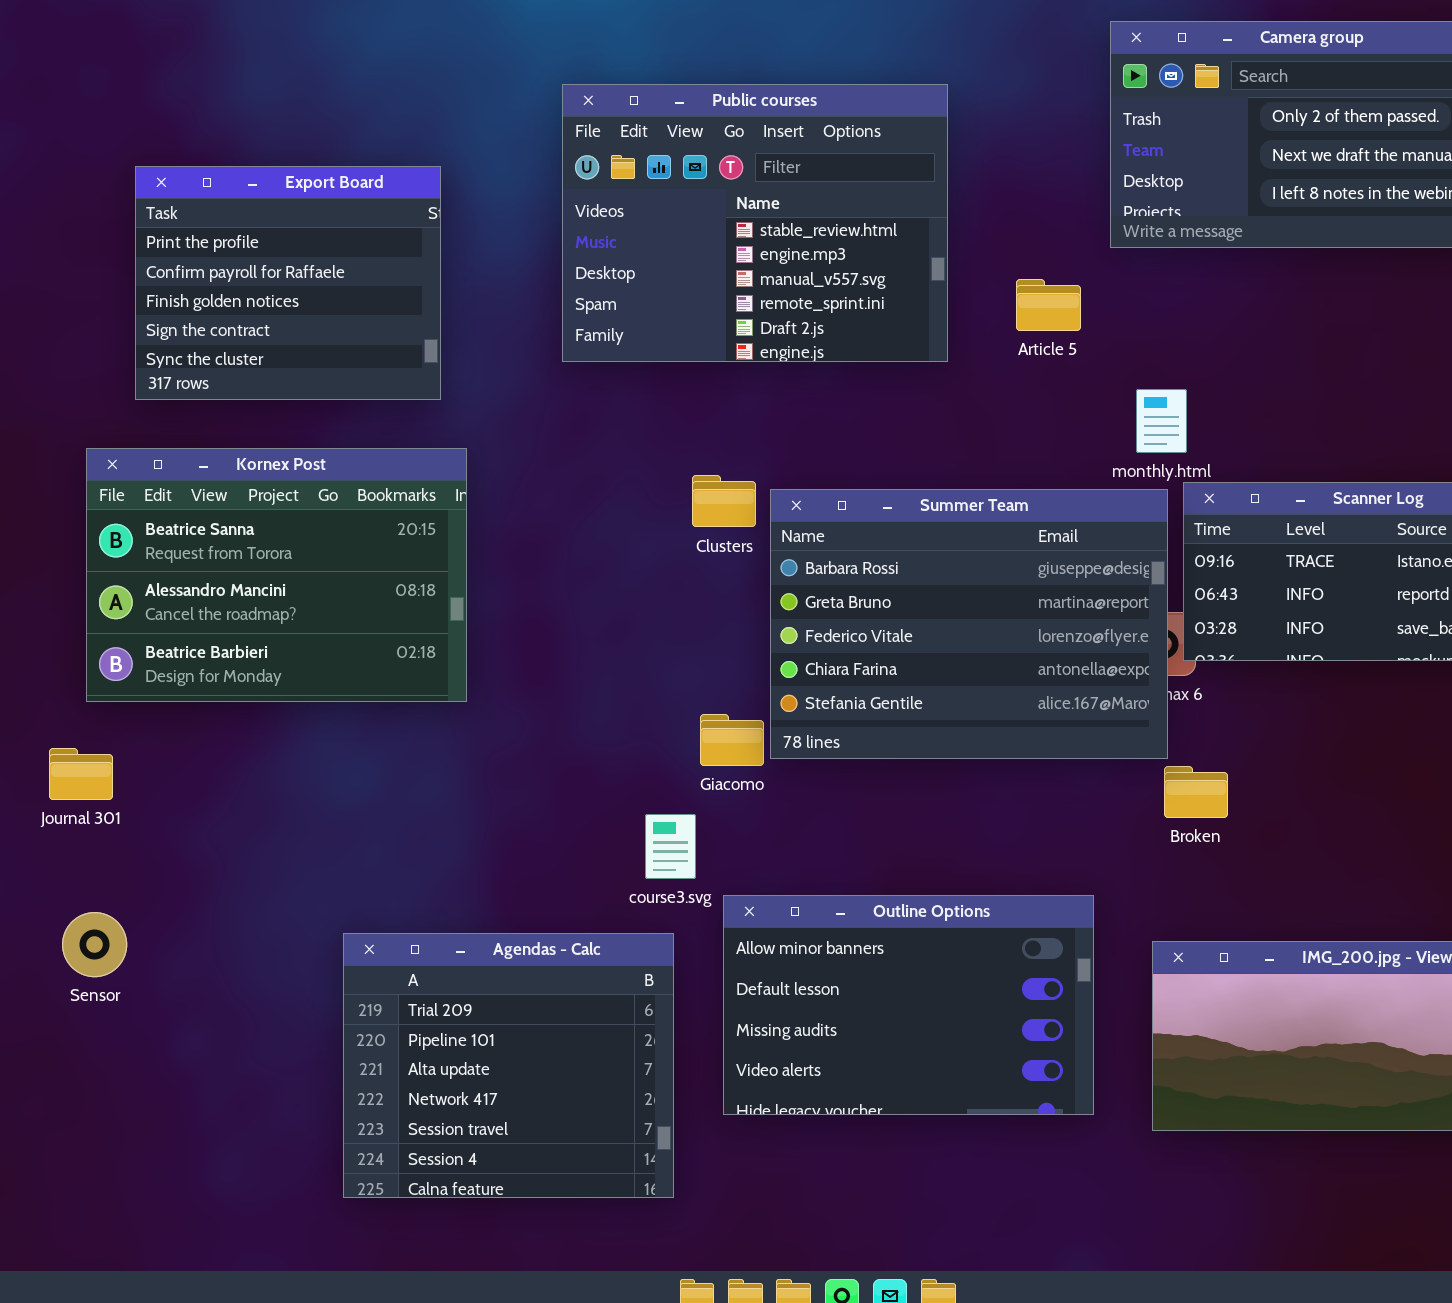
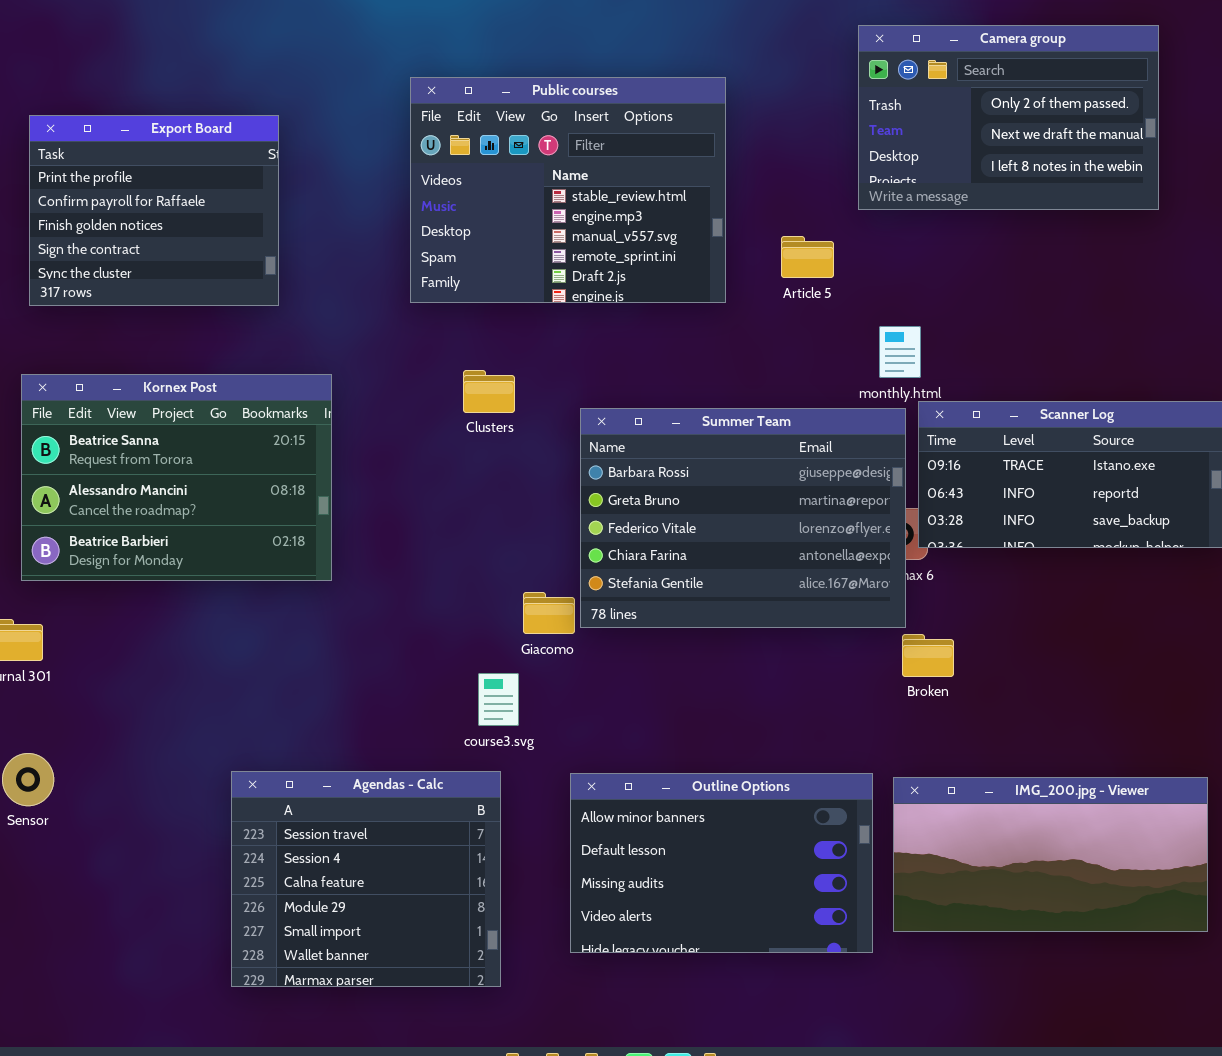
Export Board: [135,166,441,400] -> [29,115,279,306], moved
Clusters: [692,475,756,527] -> [463,370,515,413], moved
Outline Options: [723,895,1094,1115] -> [570,773,873,953], moved
Agendas - Calc: [343,933,674,1198] -> [231,771,501,987], scrolled down 4 rows

